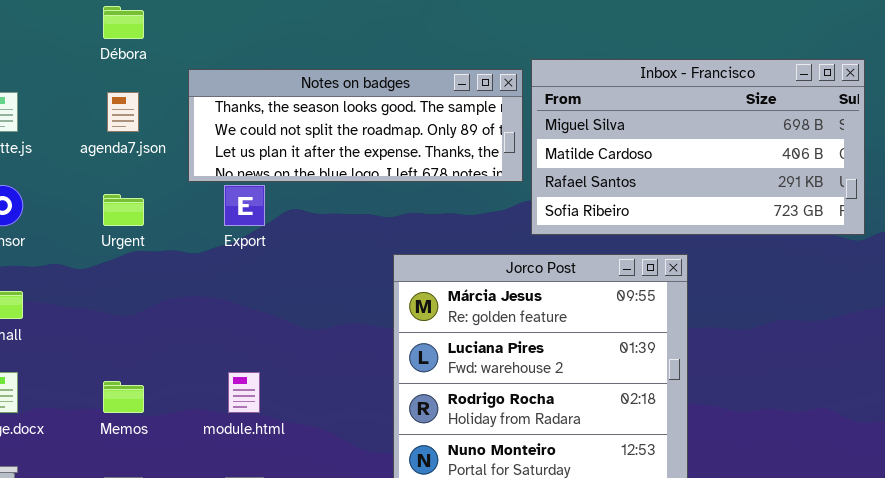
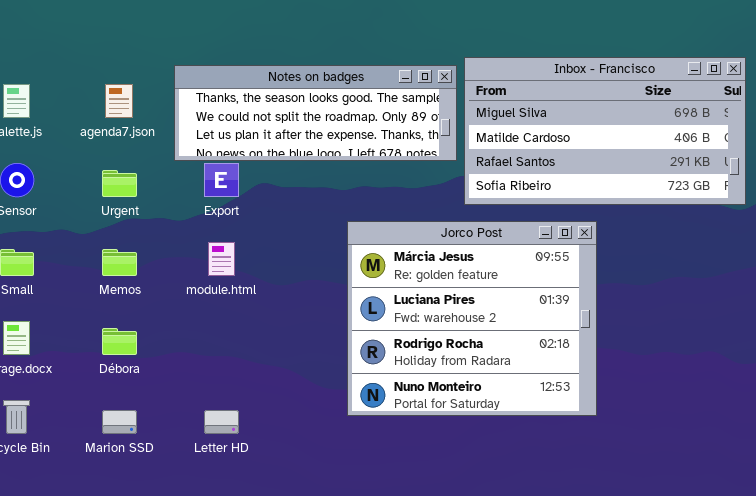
Débora: [103,6,144,39] -> [102,328,137,355], moved
module.html: [228,372,260,413] -> [208,242,235,276], moved
Memos: [103,381,144,413] -> [102,249,137,276], moved

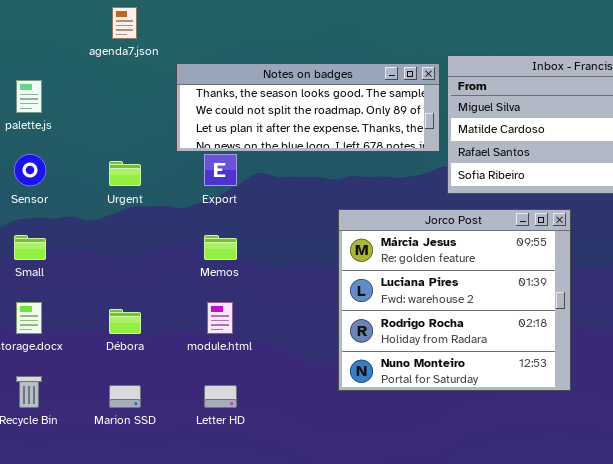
agenda7.json: [105,84,133,118] -> [112,7,137,39], moved
module.html: [208,242,235,276] -> [207,302,233,334], moved
Memos: [102,249,137,276] -> [204,235,237,260], moved

